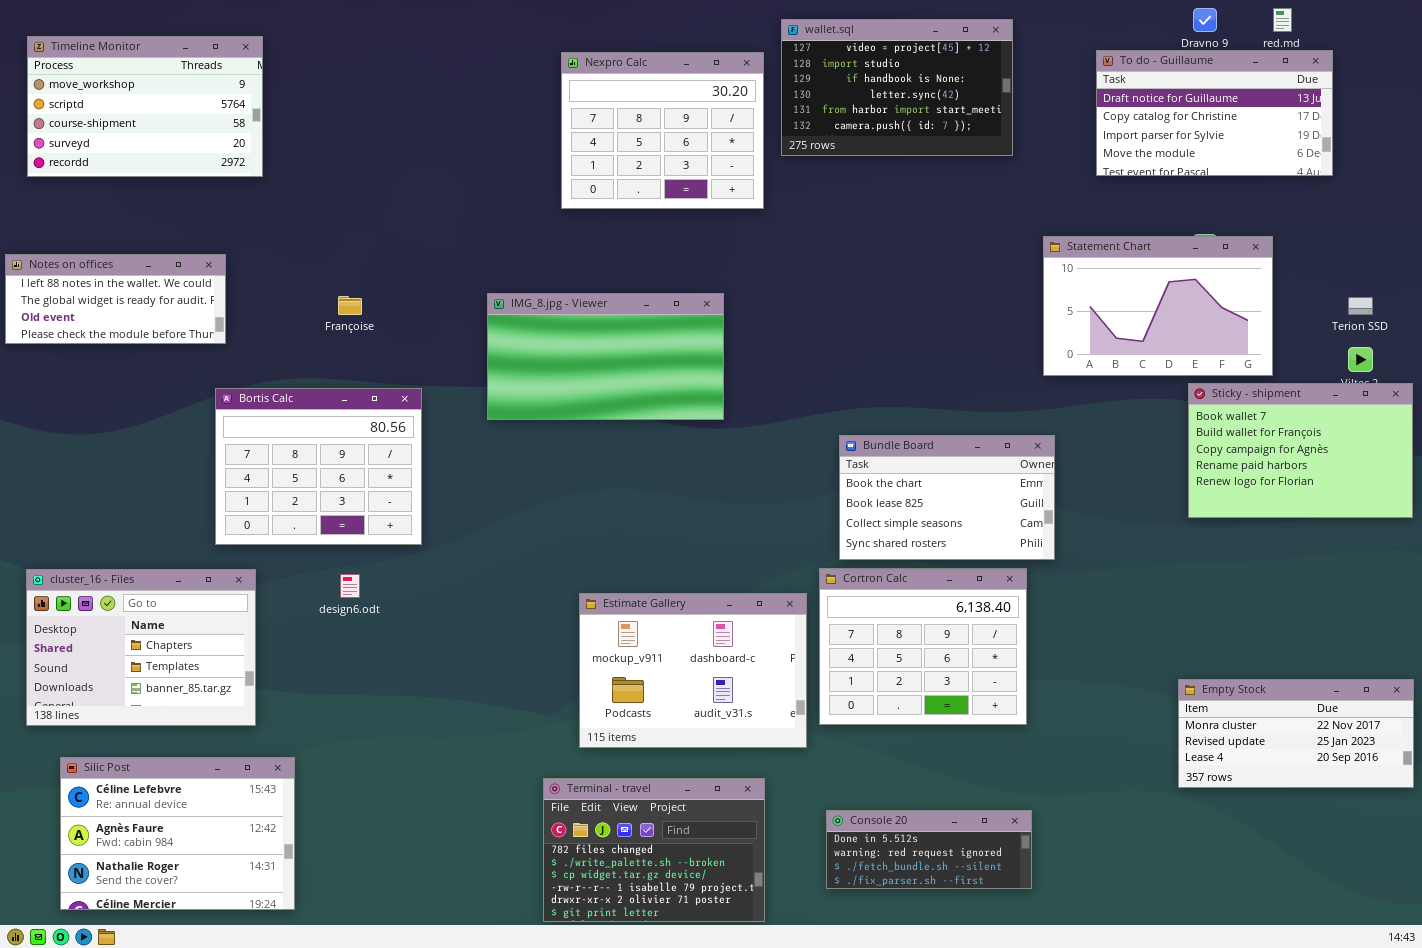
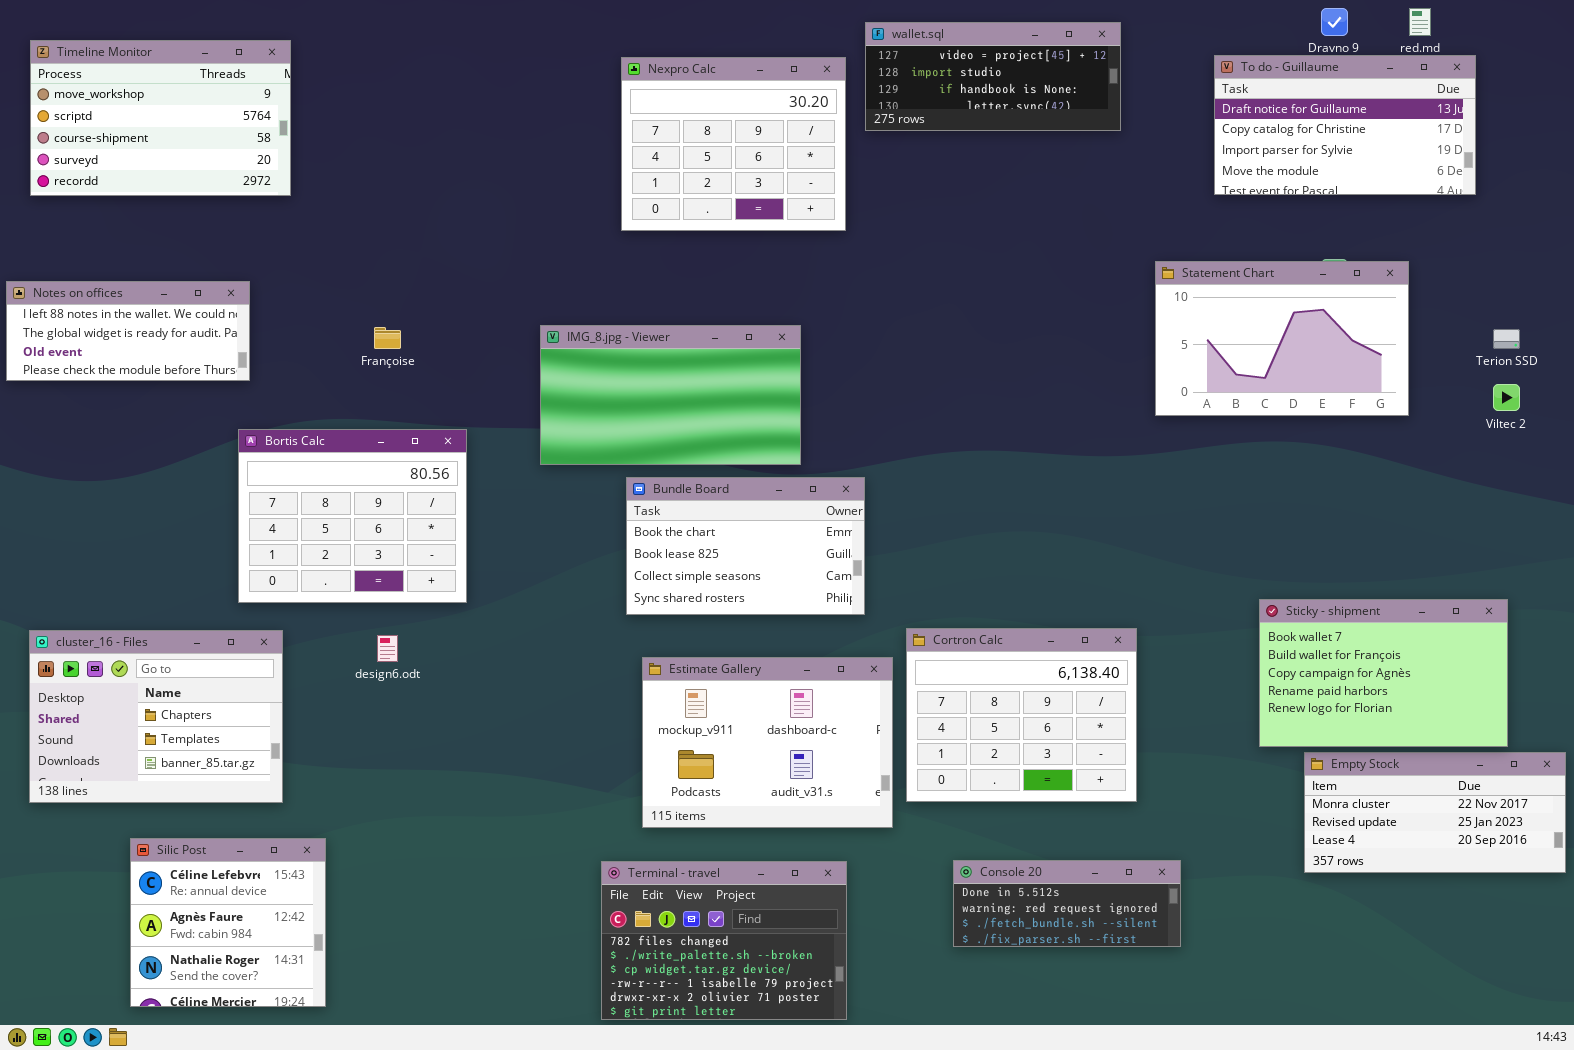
wallet.sql: [781,19,1013,156] -> [865,22,1121,131], resized
Sticky - shipment: [1188,383,1413,518] -> [1259,599,1508,747], moved
Bundle Board: [839,435,1055,560] -> [626,477,865,615], moved
Silic Post: [60,757,295,910] -> [130,838,326,1007], resized
Console 20: [826,810,1032,889] -> [953,860,1181,947], moved

